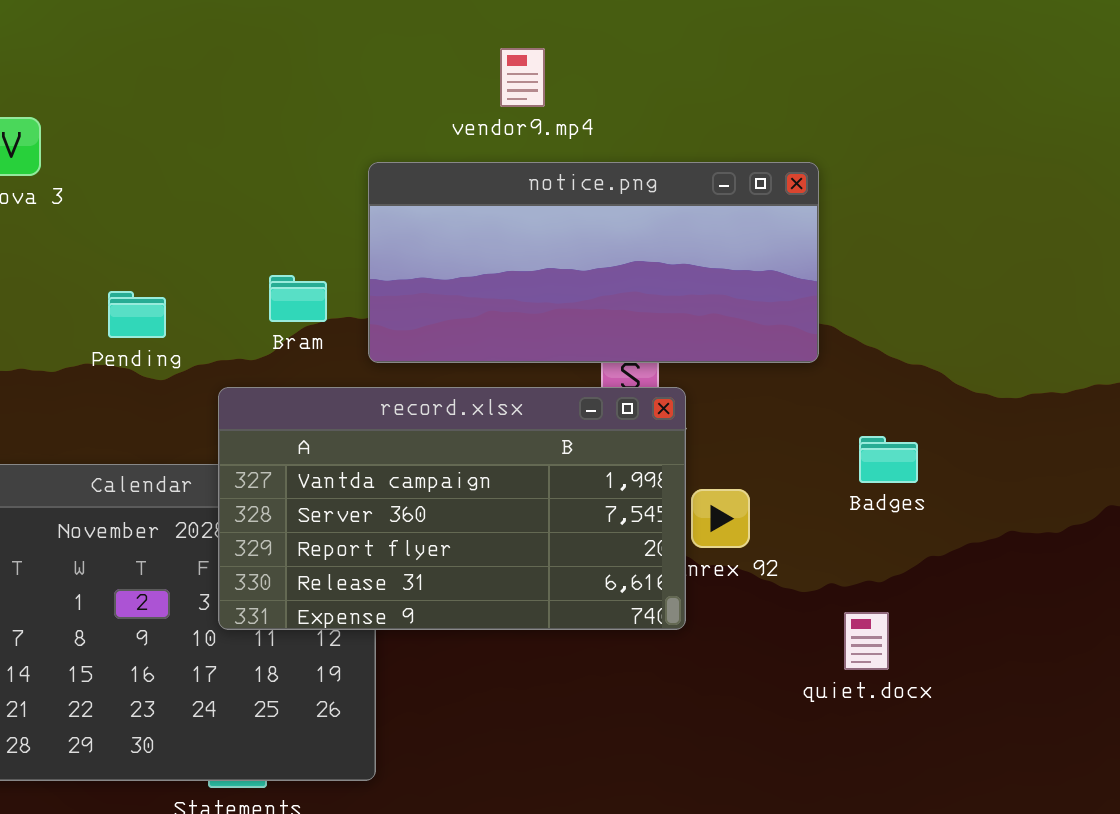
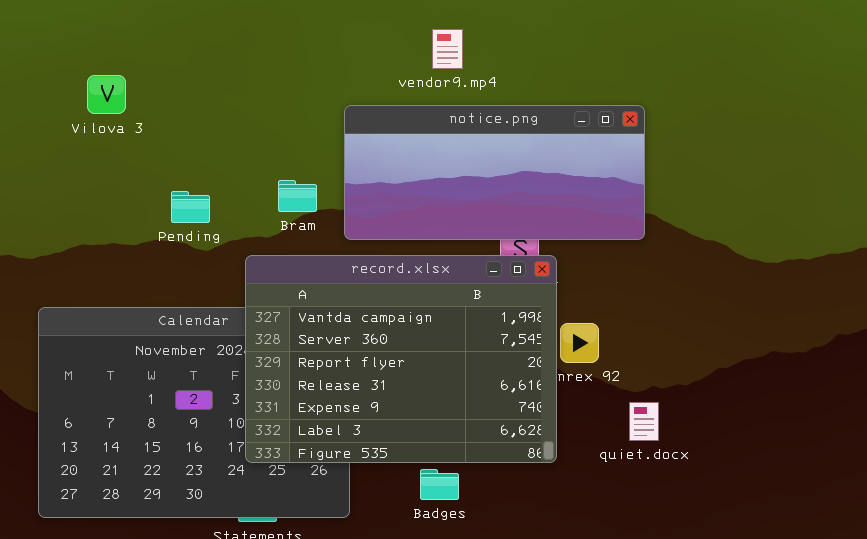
record.xlsx: [218,387,686,630] -> [245,255,557,463], resized
Badges: [859,436,918,483] -> [420,469,459,500], moved
quiet.docx: [844,612,889,670] -> [629,402,659,441], moved

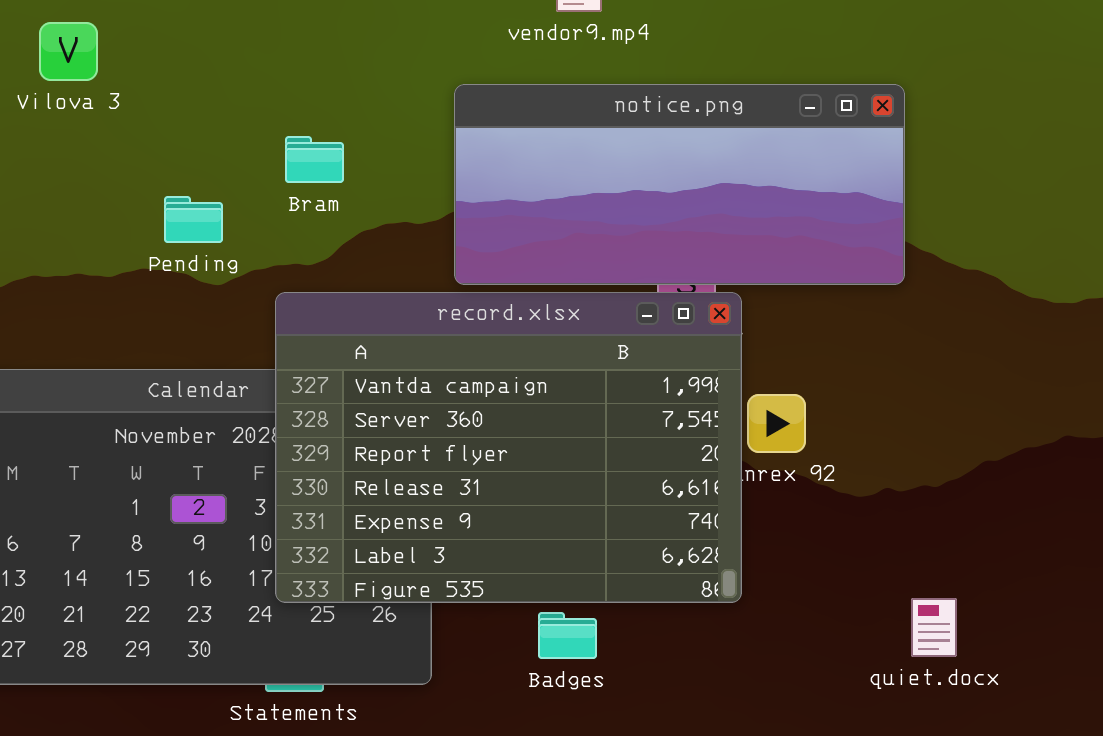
notice.png: [344,105,645,240] -> [454,84,905,285], moved
Bram: [278,180,317,212] -> [285,136,344,183], moved
quiet.docx: [629,402,659,441] -> [911,598,957,657], moved

